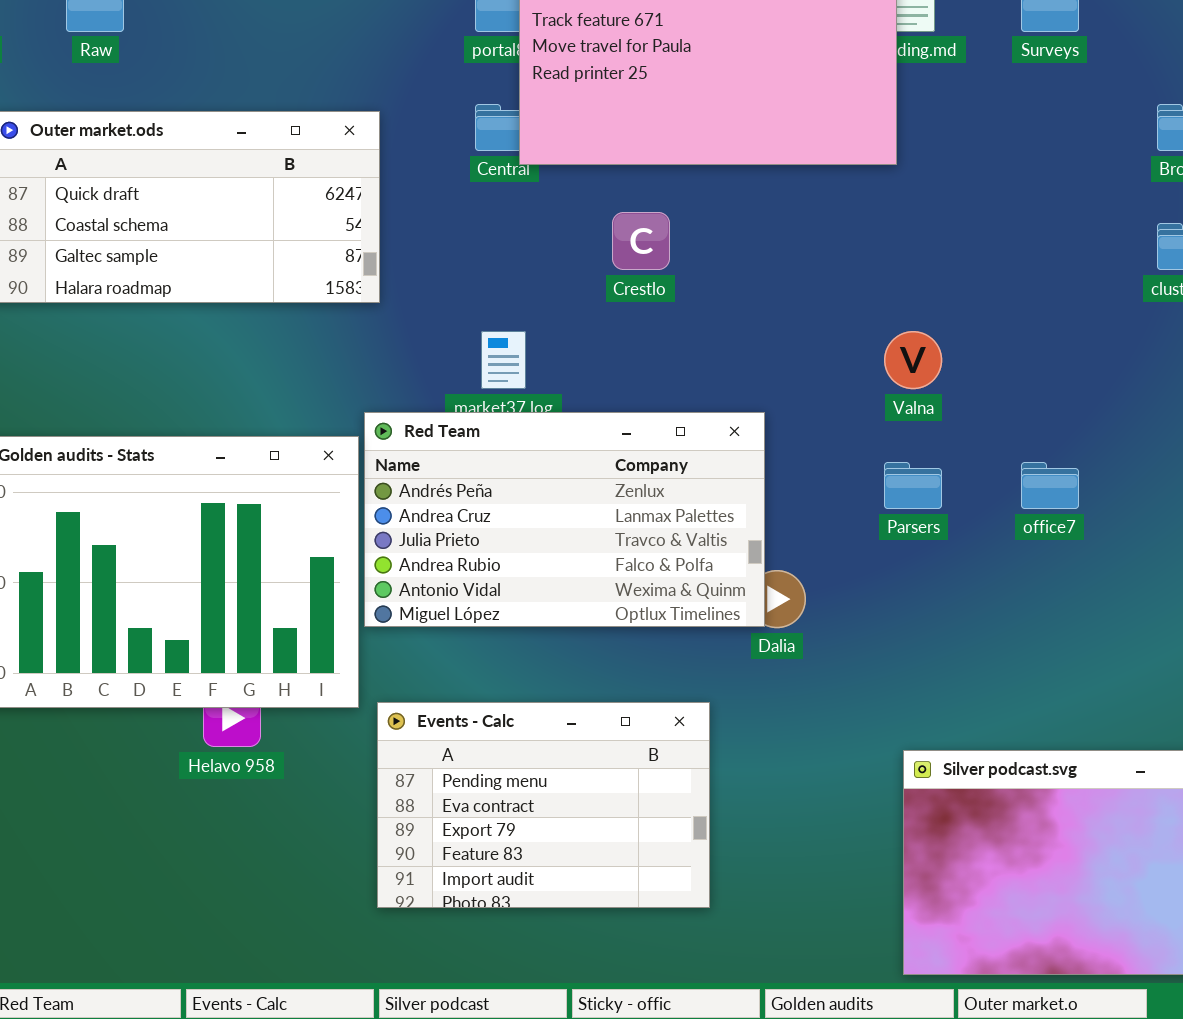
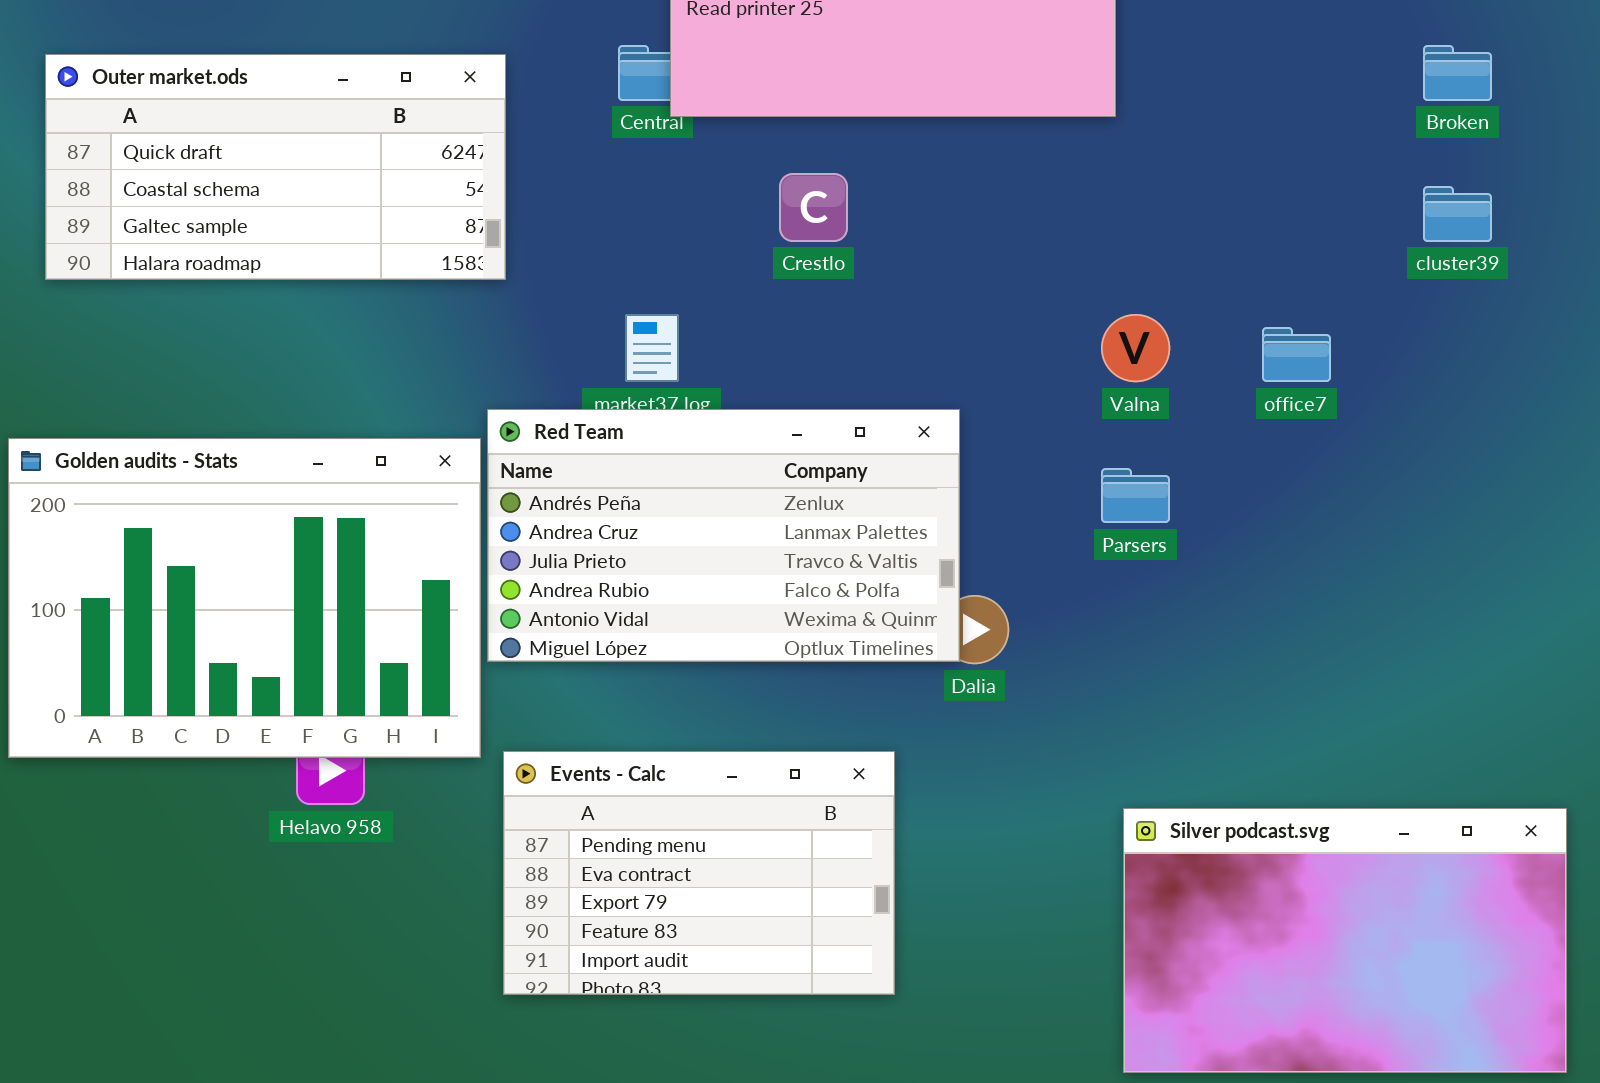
office7: [1021,462,1079,509] -> [1262,327,1331,382], moved

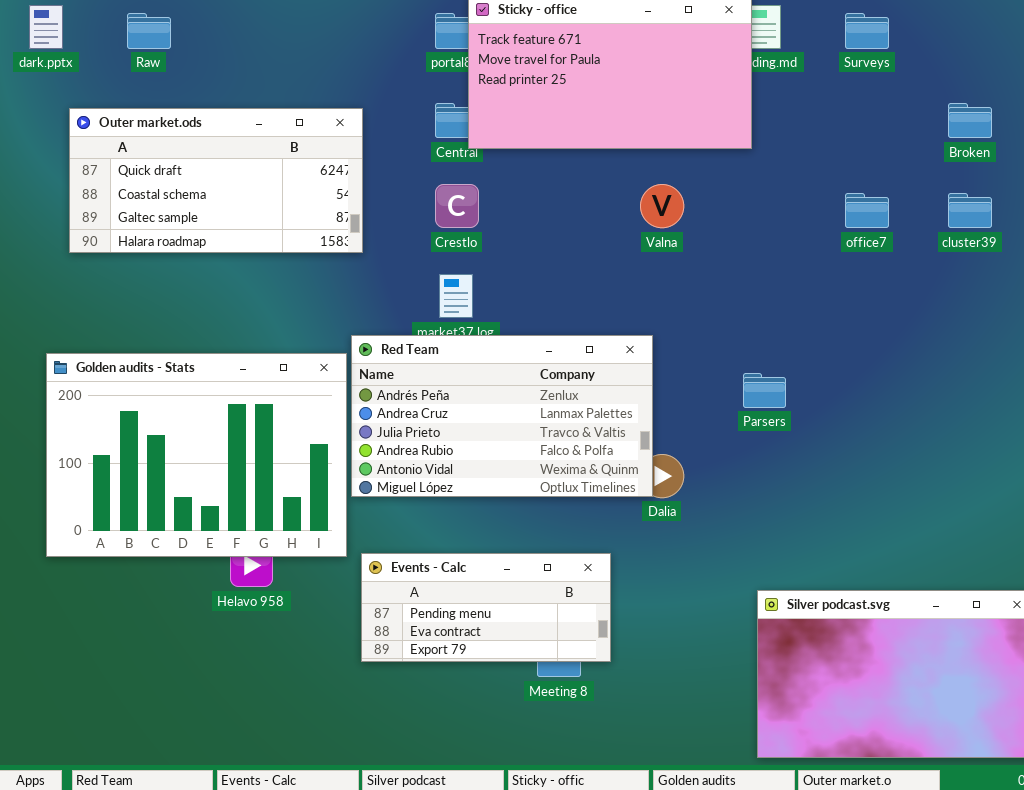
Crestlo: [779,173,848,242] -> [435,184,479,228], moved
Valna: [1101,314,1170,382] -> [640,184,684,228], moved
office7: [1262,327,1331,382] -> [845,193,889,228], moved
Events - Calc: [503,751,895,995] -> [361,553,611,662], resized

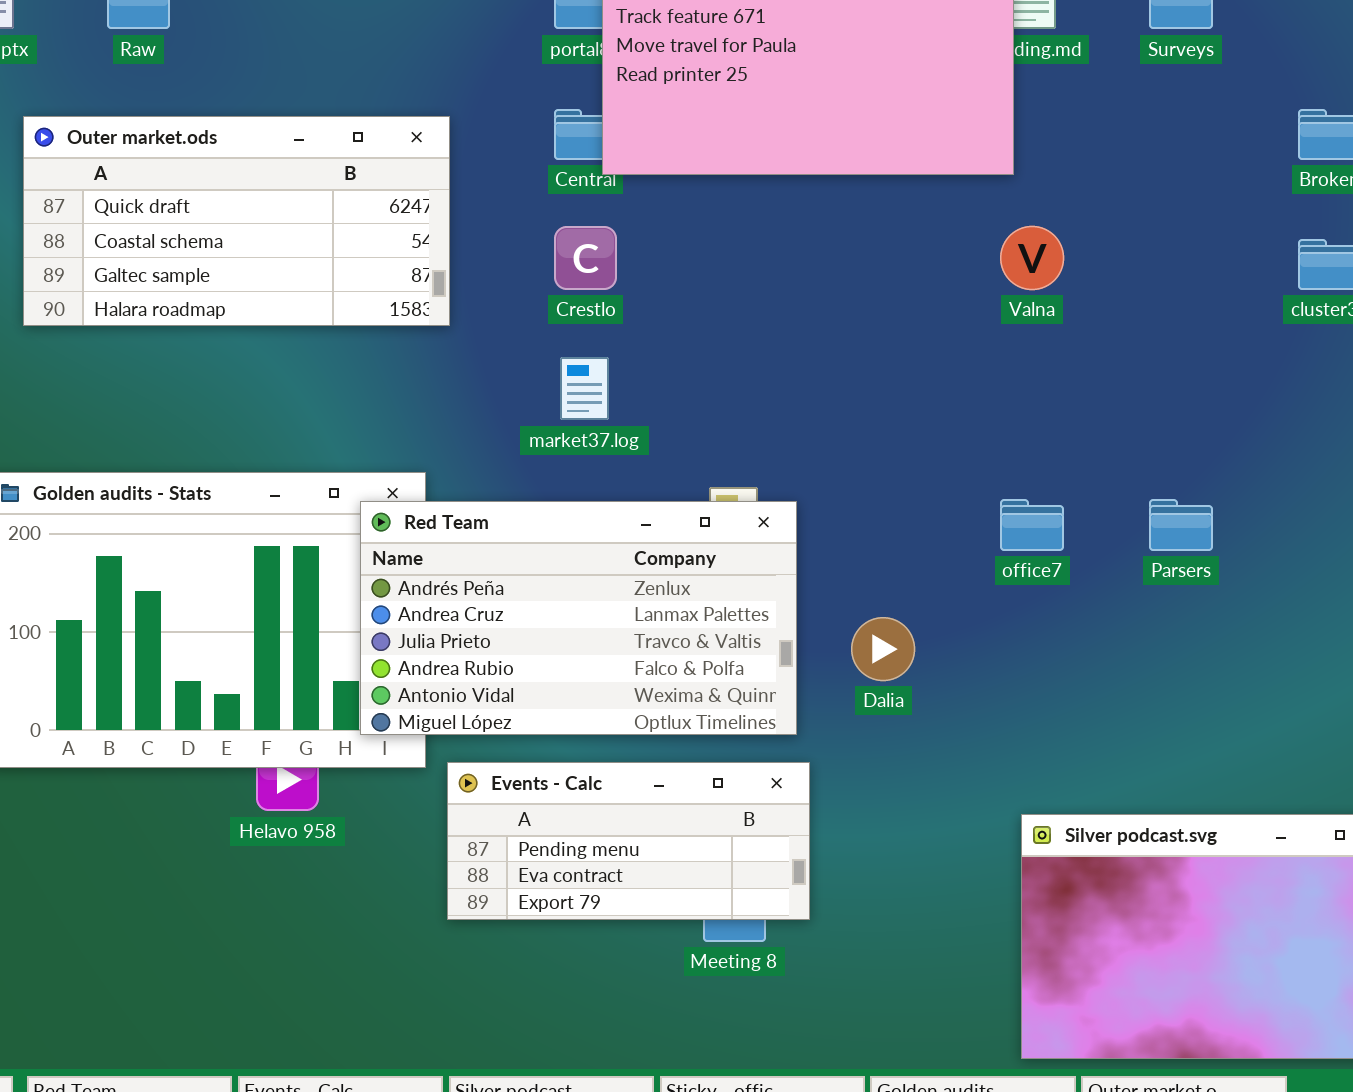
Valna: [640,184,684,228] -> [1000,226,1064,290], moved
office7: [845,193,889,228] -> [1000,499,1064,551], moved
Red Team: [351,335,653,497] -> [360,501,797,735], moved
Parsers: [743,373,786,408] -> [1149,499,1213,551], moved

